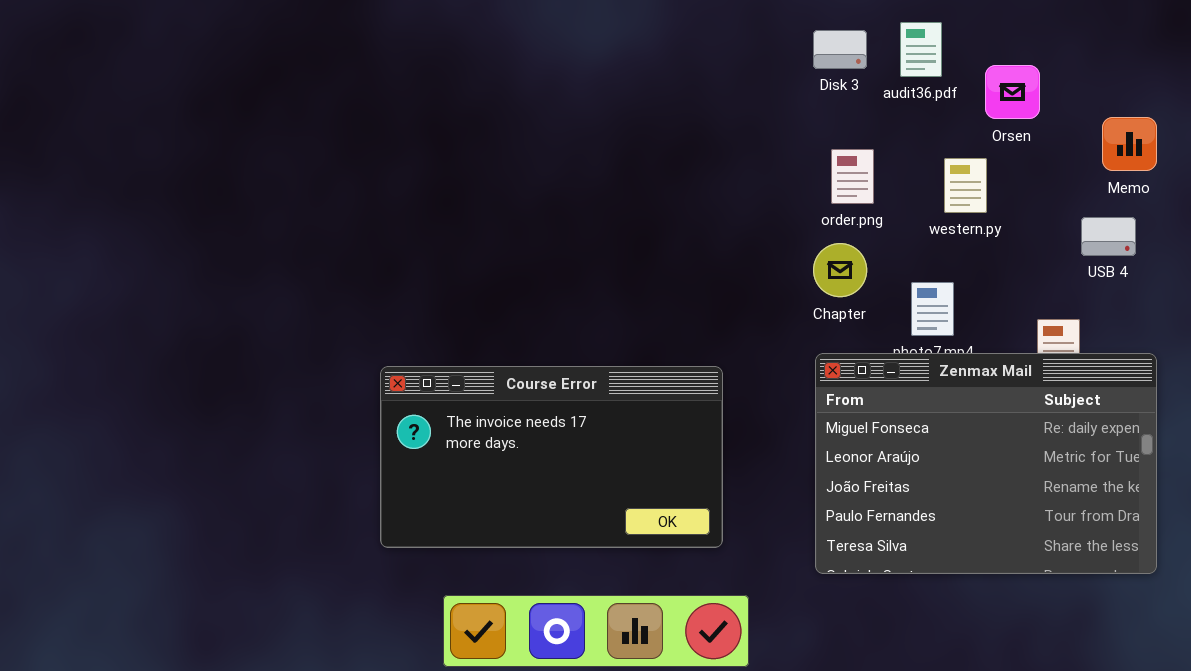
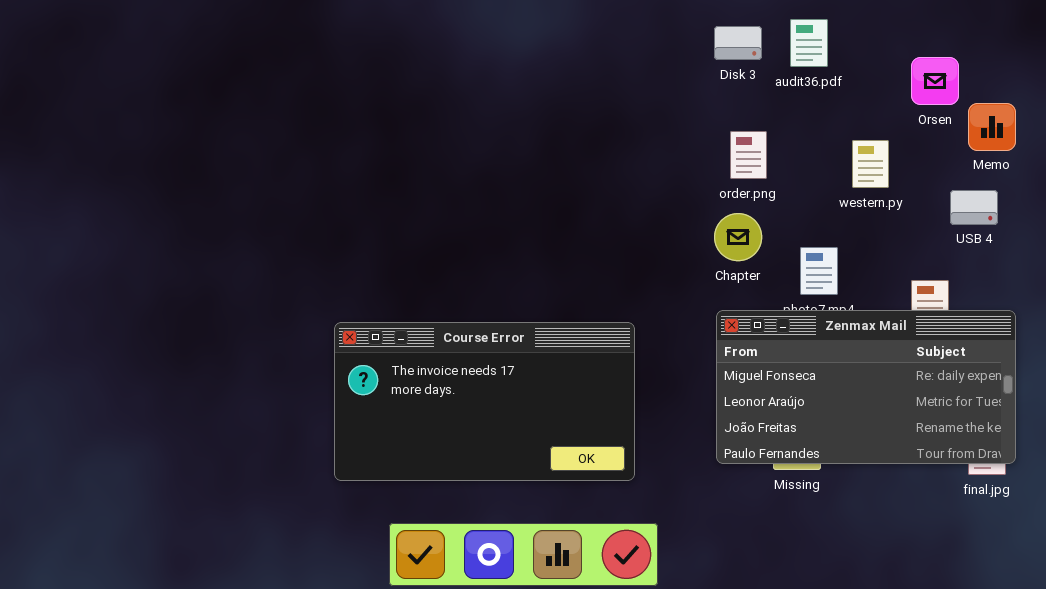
Orsen: [985,65,1040,119] -> [911,57,959,105], moved
western.py: [944,158,987,213] -> [852,140,889,188], moved
Zenmax Mail: [815,353,1157,574] -> [716,310,1016,464], resized

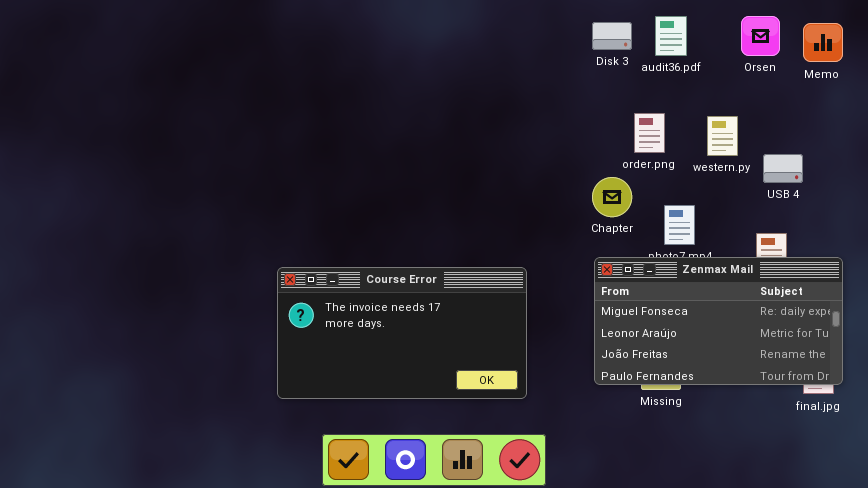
Orsen: [911,57,959,105] -> [741,16,780,56], moved
Memo: [968,103,1016,151] -> [803,23,843,62], moved
order.png: [730,131,767,179] -> [634,113,665,153], moved
USB 4: [950,190,998,225] -> [763,154,803,183], moved

